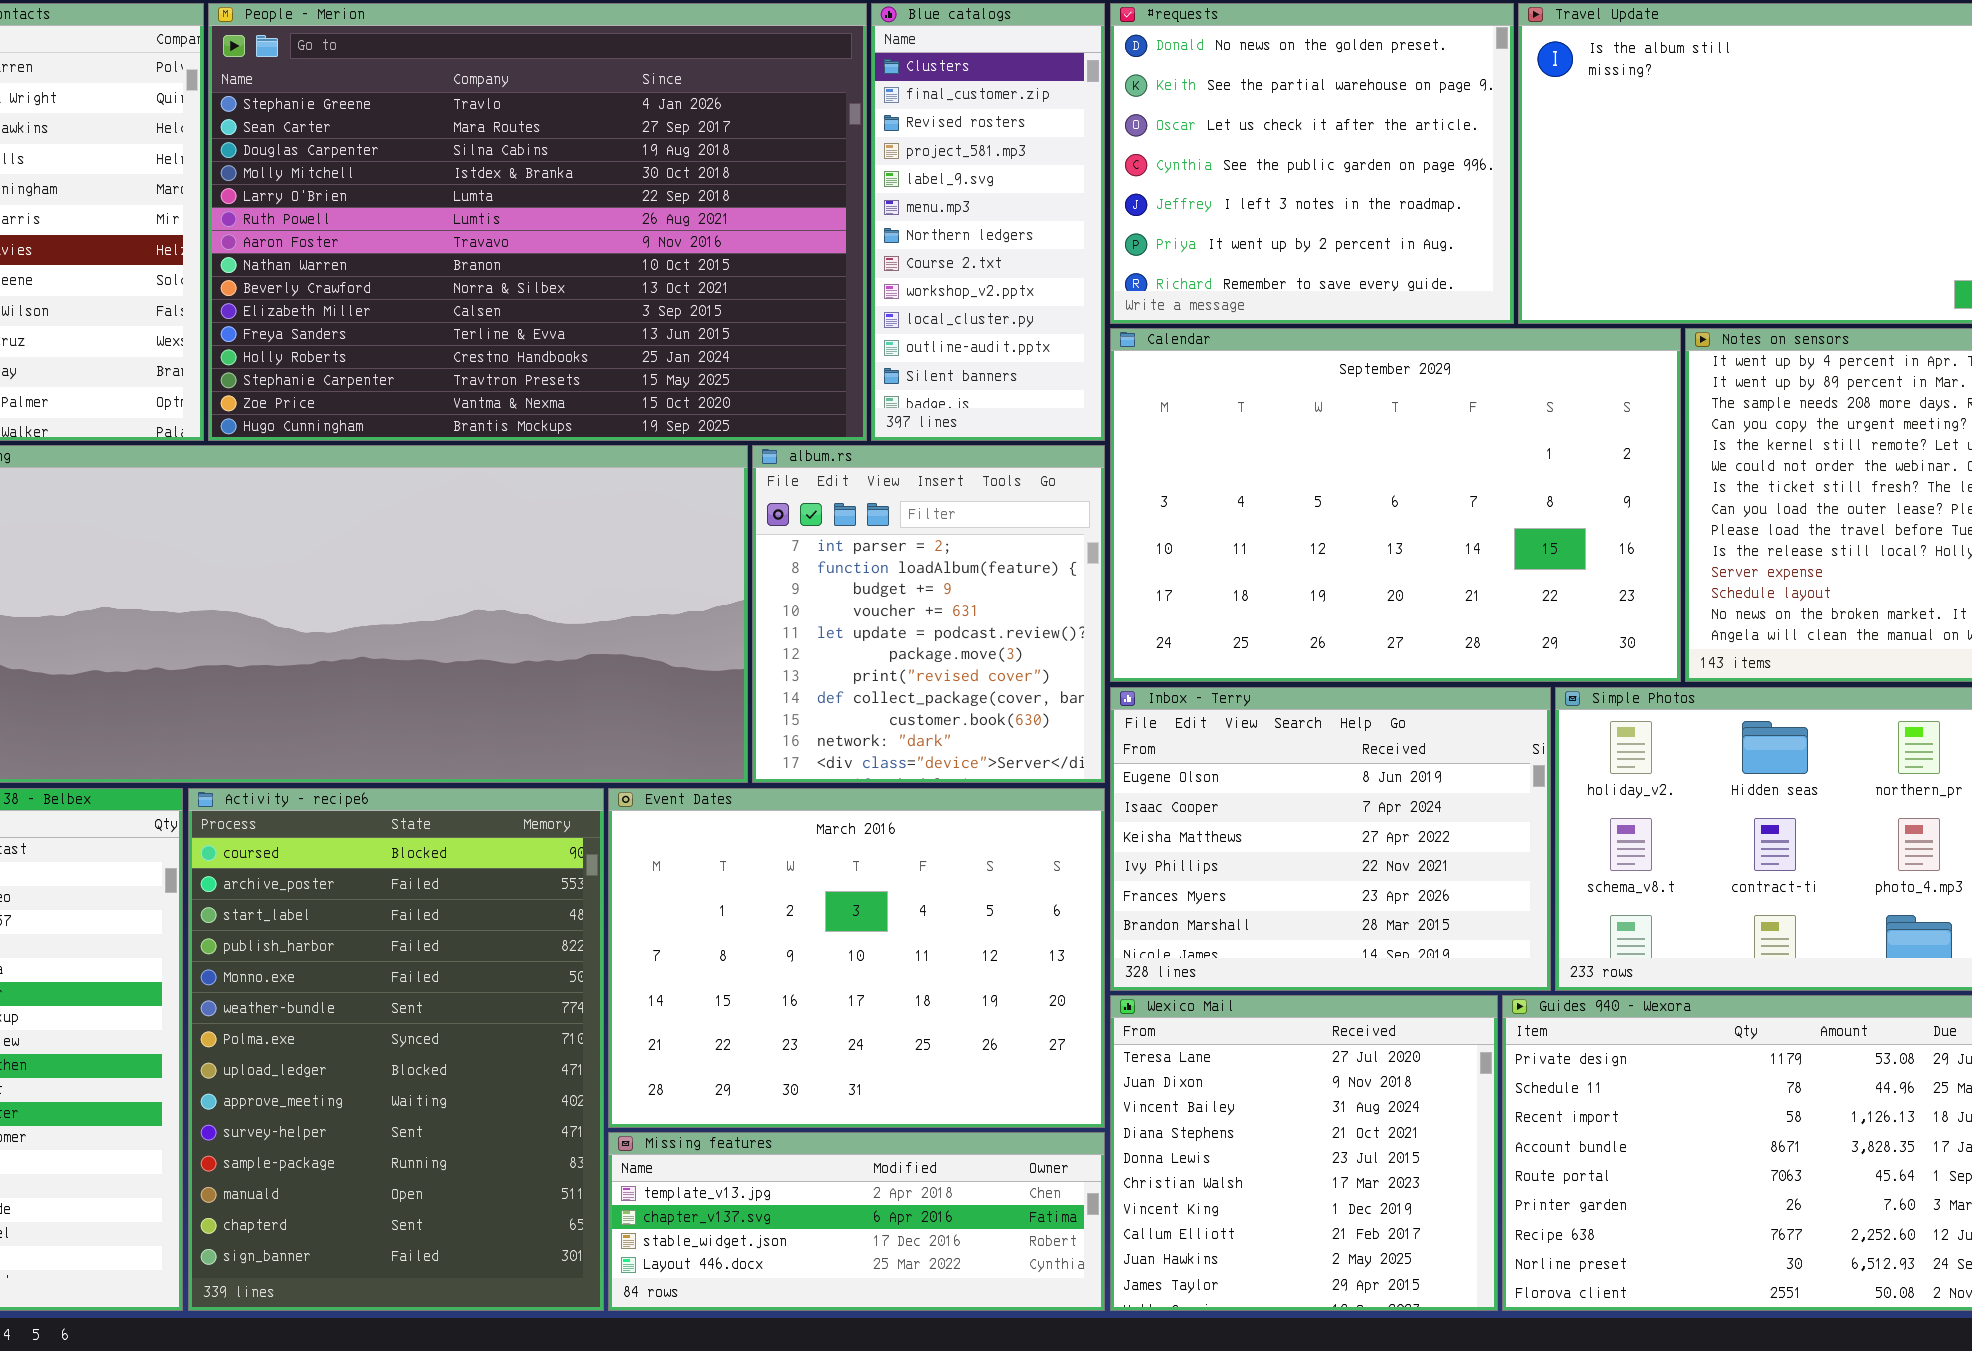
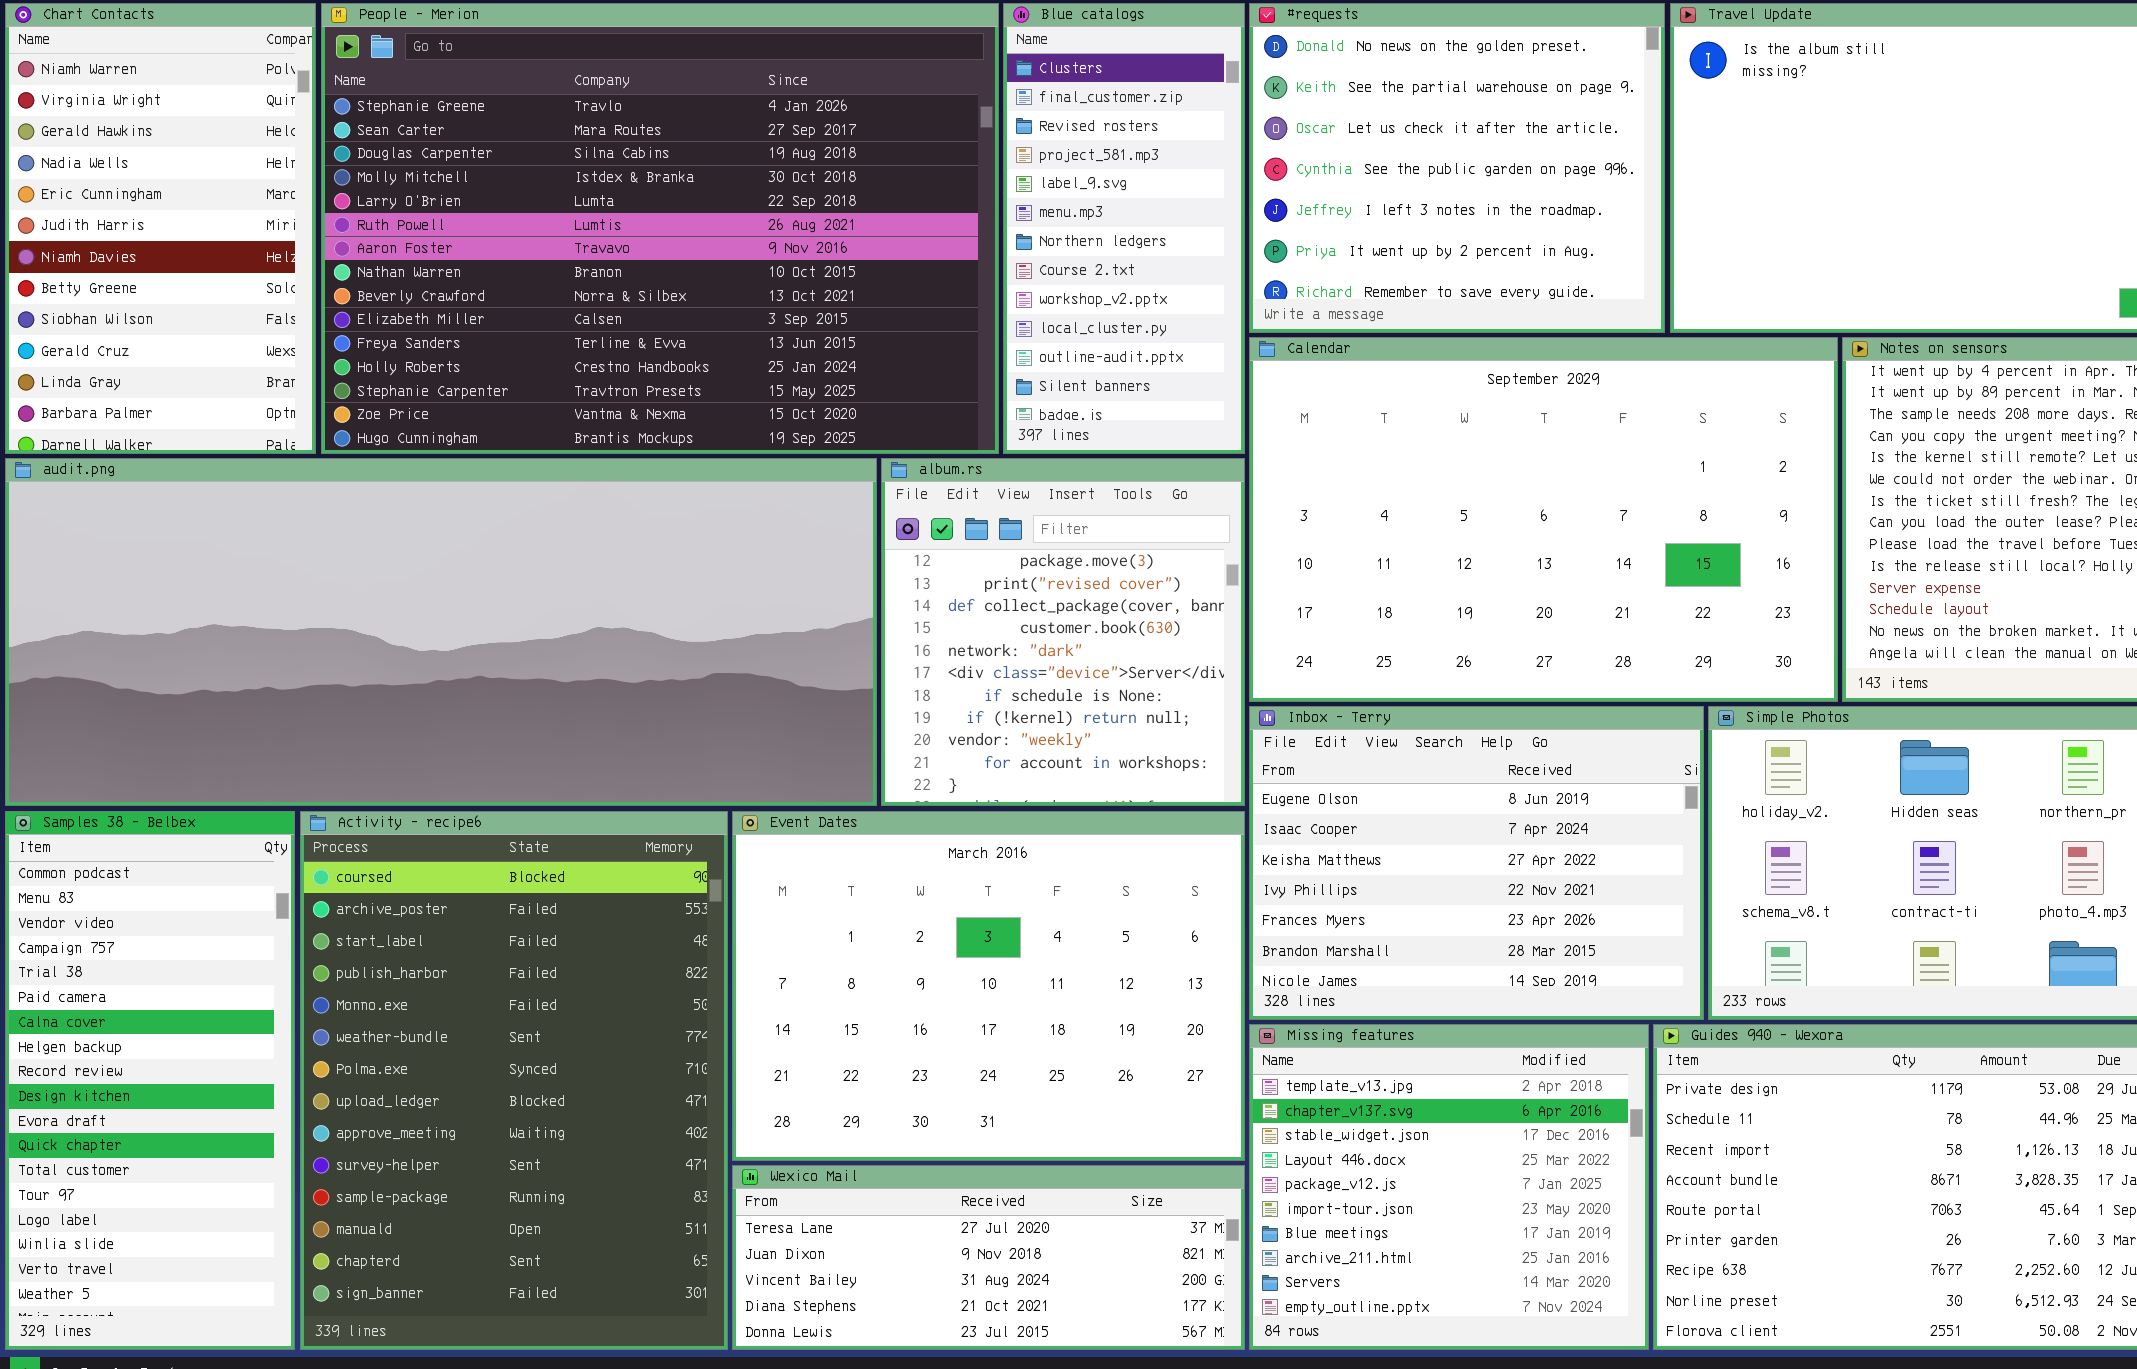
album.rs: [752,445,1105,783] -> [881,458,1245,806], scrolled down 5 rows
Wexico Mail: [1110,995,1498,1311] -> [732,1165,1245,1350], moved, resized
Missing features: [608,1132,1105,1311] -> [1249,1024,1649,1350], moved, resized

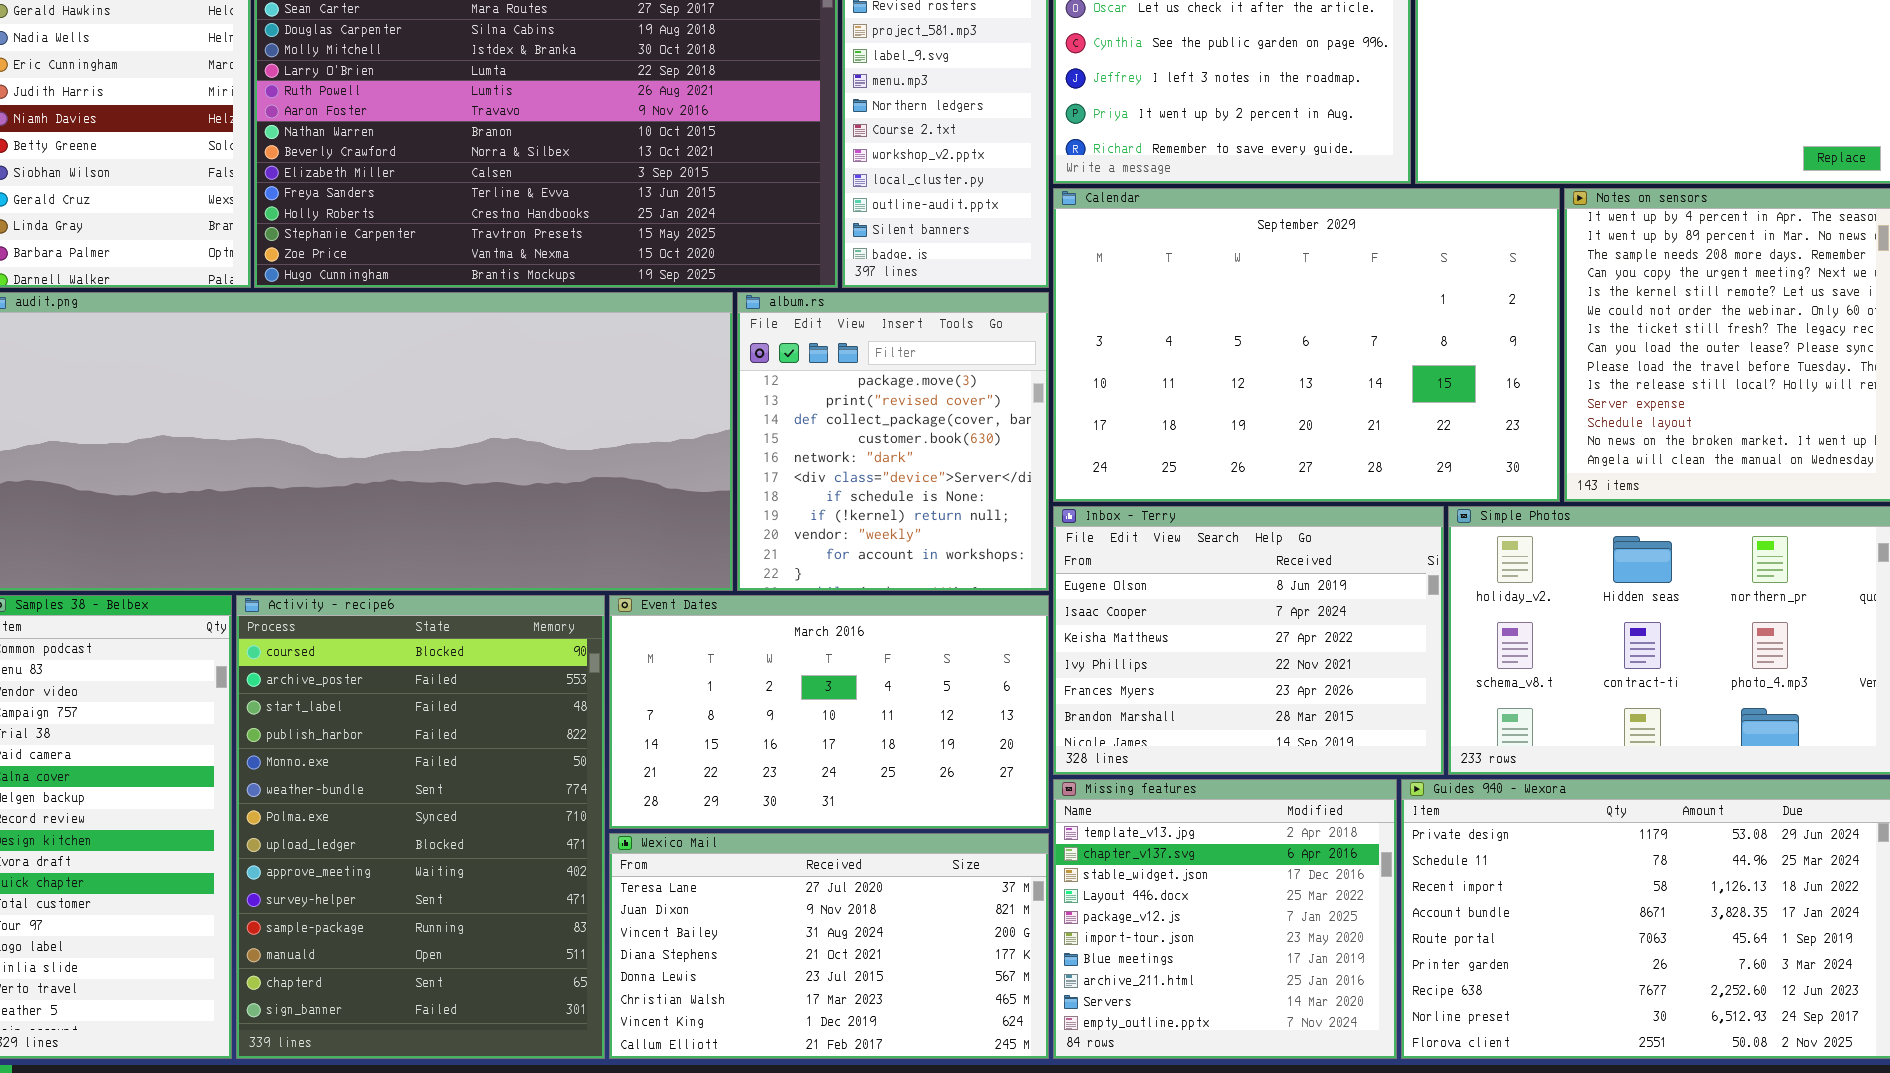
Event Dates: [732,811,1245,1161] -> [609,595,1049,829], resized
Wexico Mail: [732,1165,1245,1350] -> [609,833,1049,1059], resized

